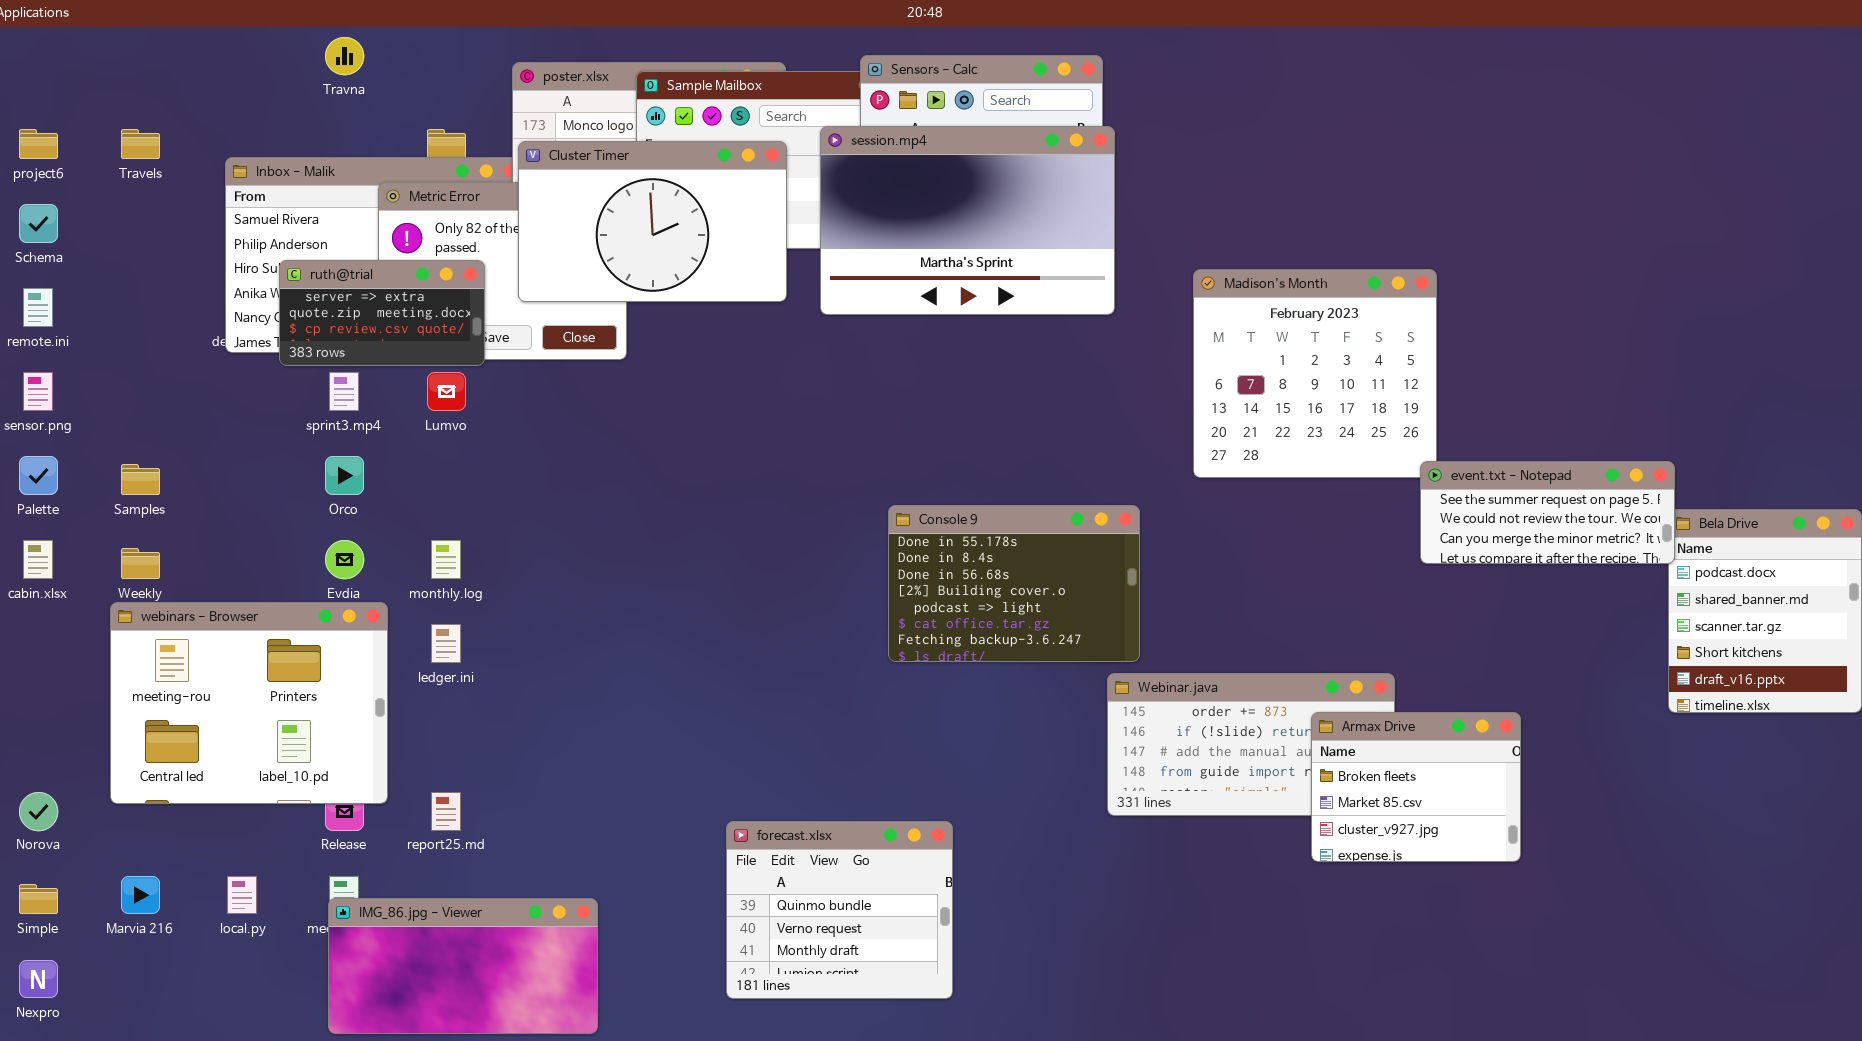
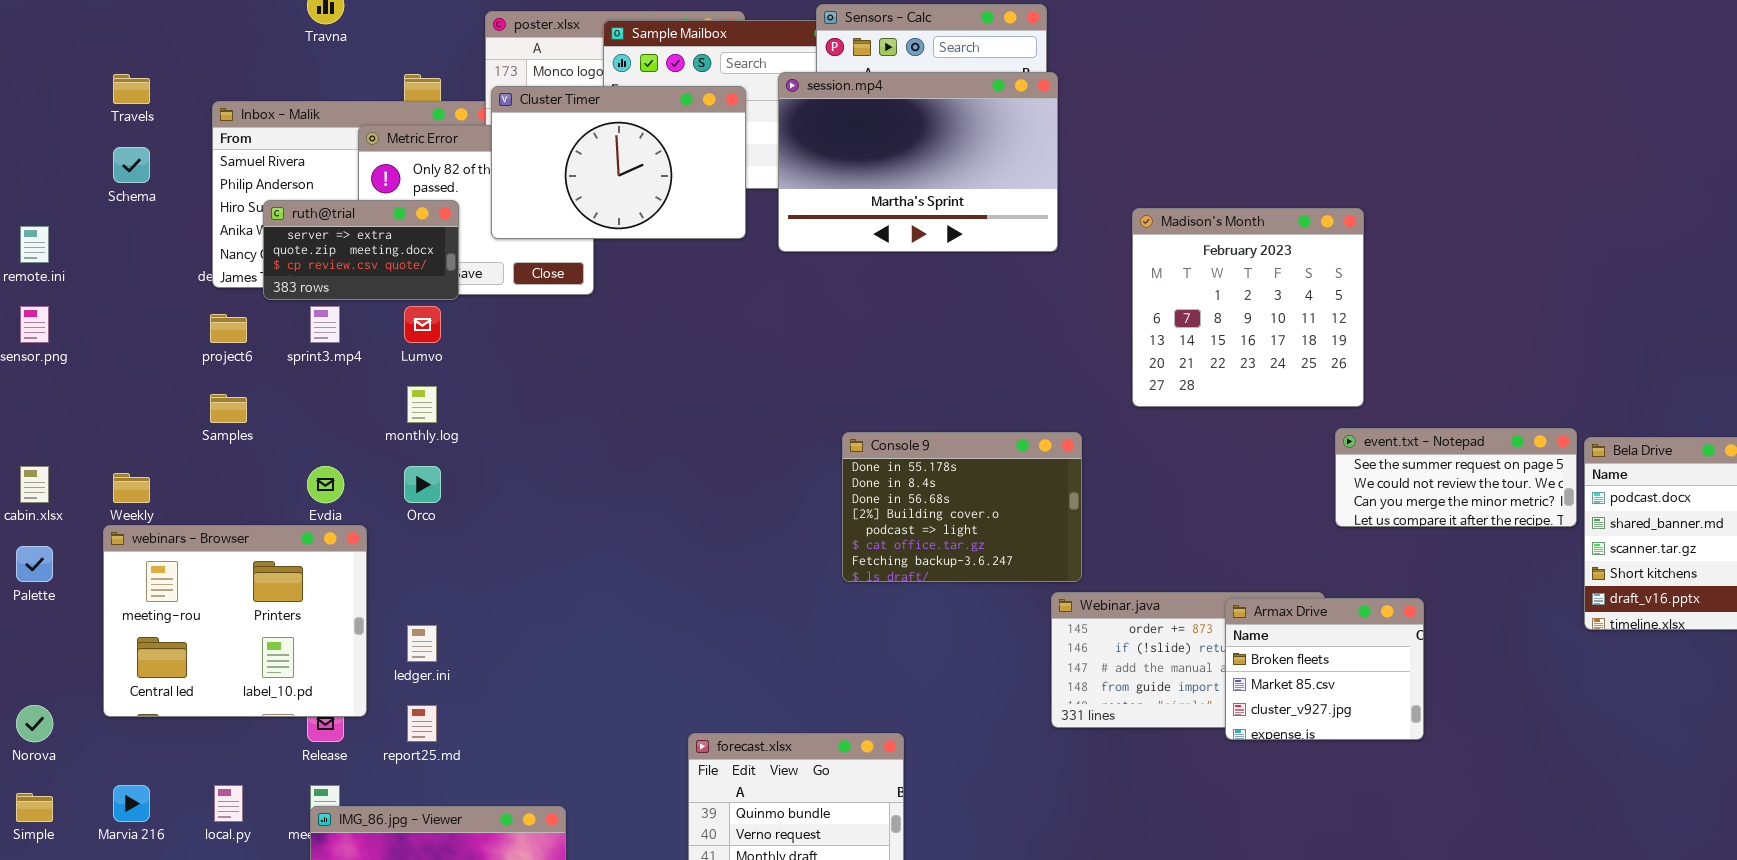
project6: [19,129,58,159] -> [210,314,247,343], moved
Schema: [19,204,58,243] -> [113,147,150,183], moved
Palette: [19,456,58,495] -> [16,546,53,582], moved
Orco: [325,456,364,495] -> [404,466,441,503], moved
event.txt - Notepad: [1420,461,1675,564] -> [1335,428,1577,527], moved
Samples: [121,464,160,495] -> [210,394,247,423], moved
monthly.log: [431,540,461,579] -> [407,386,437,423], moved
ledger.ini: [431,624,461,663] -> [407,625,437,662], moved
Armax Drive: [1311,712,1521,862] -> [1225,598,1424,740], moved

